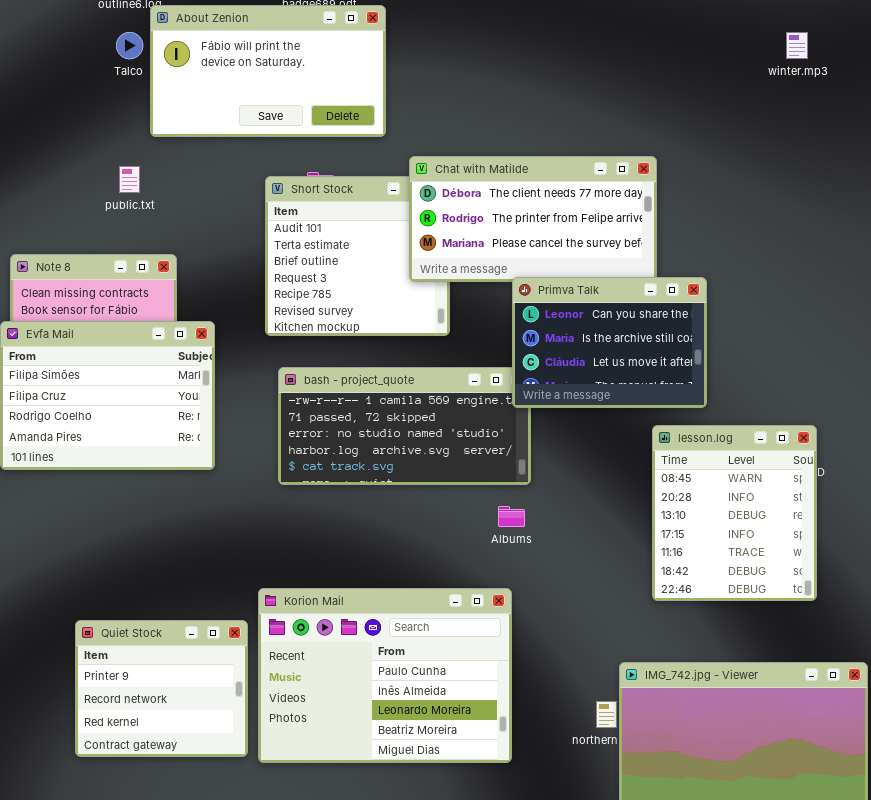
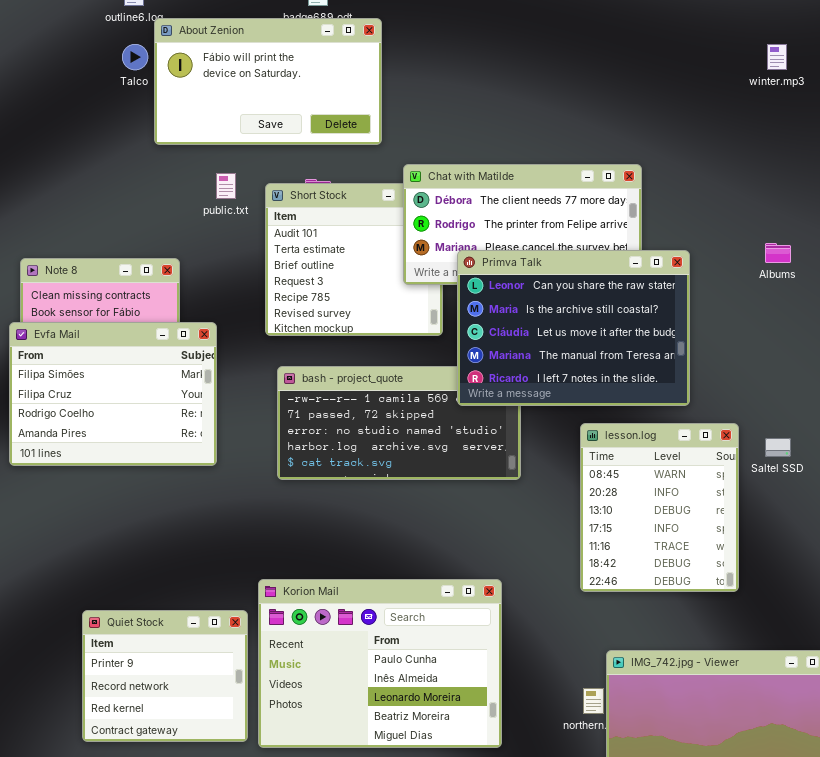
public.txt: [119,166,140,193] -> [216,173,236,199], moved
Primva Talk: [512,277,707,408] -> [457,250,690,406], resized
lesson.log: [652,425,817,601] -> [580,423,739,592], moved
Albums: [498,506,525,527] -> [765,243,791,263], moved

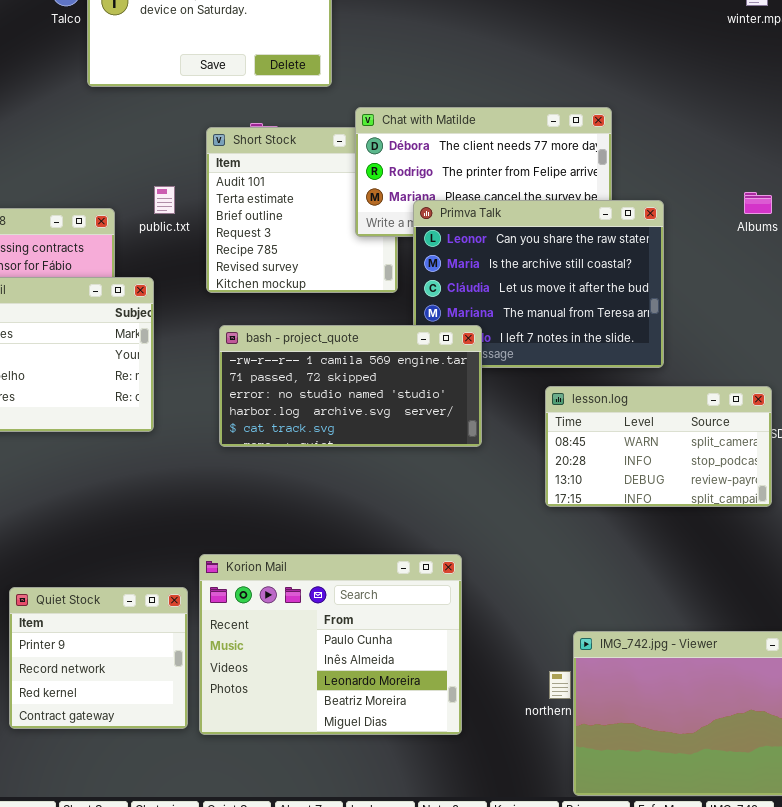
public.txt: [216,173,236,199] -> [154,186,175,214], moved
bash - project_quote: [277,366,521,480] -> [219,325,482,447], raised
lesson.log: [580,423,739,592] -> [545,386,772,507], resized

